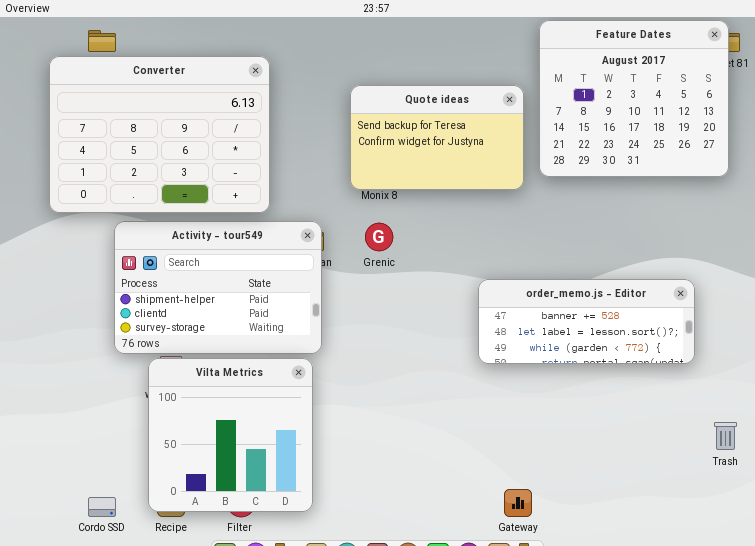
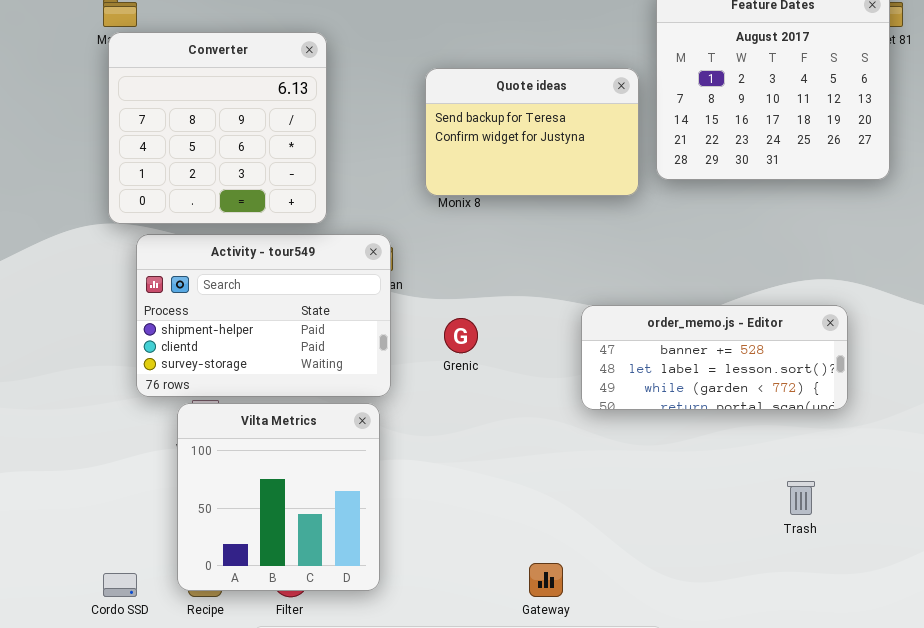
Converter: [49,56,270,213] -> [108,32,327,224], resized
Grenic: [365,223,393,251] -> [444,318,478,353], moved
Trash: [714,422,737,450] -> [787,481,815,515], moved
Gateway: [504,489,532,517] -> [529,563,563,597], moved

